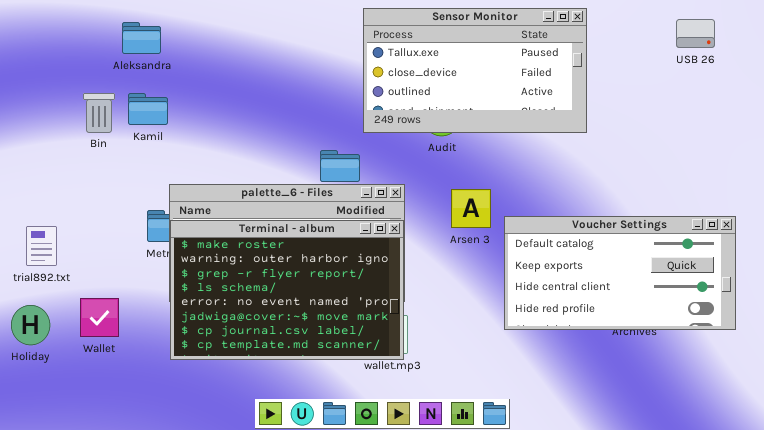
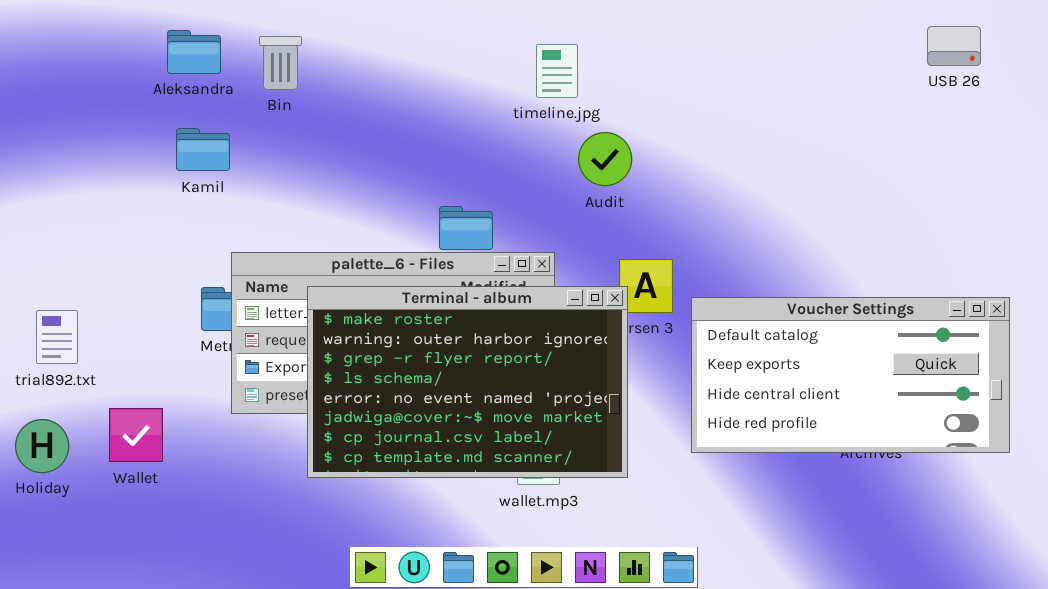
Sensor Monitor: [363,8,587,133] -> none, closed
Bin: [83,93,115,133] -> [259,36,302,90], moved
Terminal - album: [170,220,404,360] -> [307,286,628,478], moved

